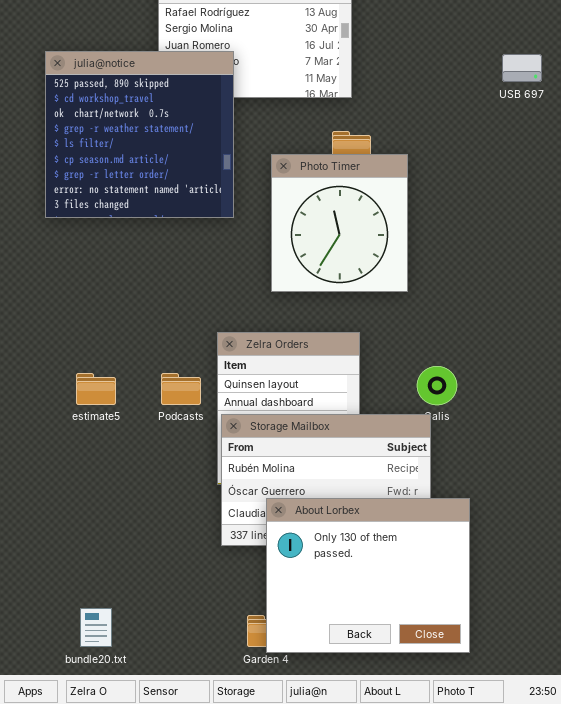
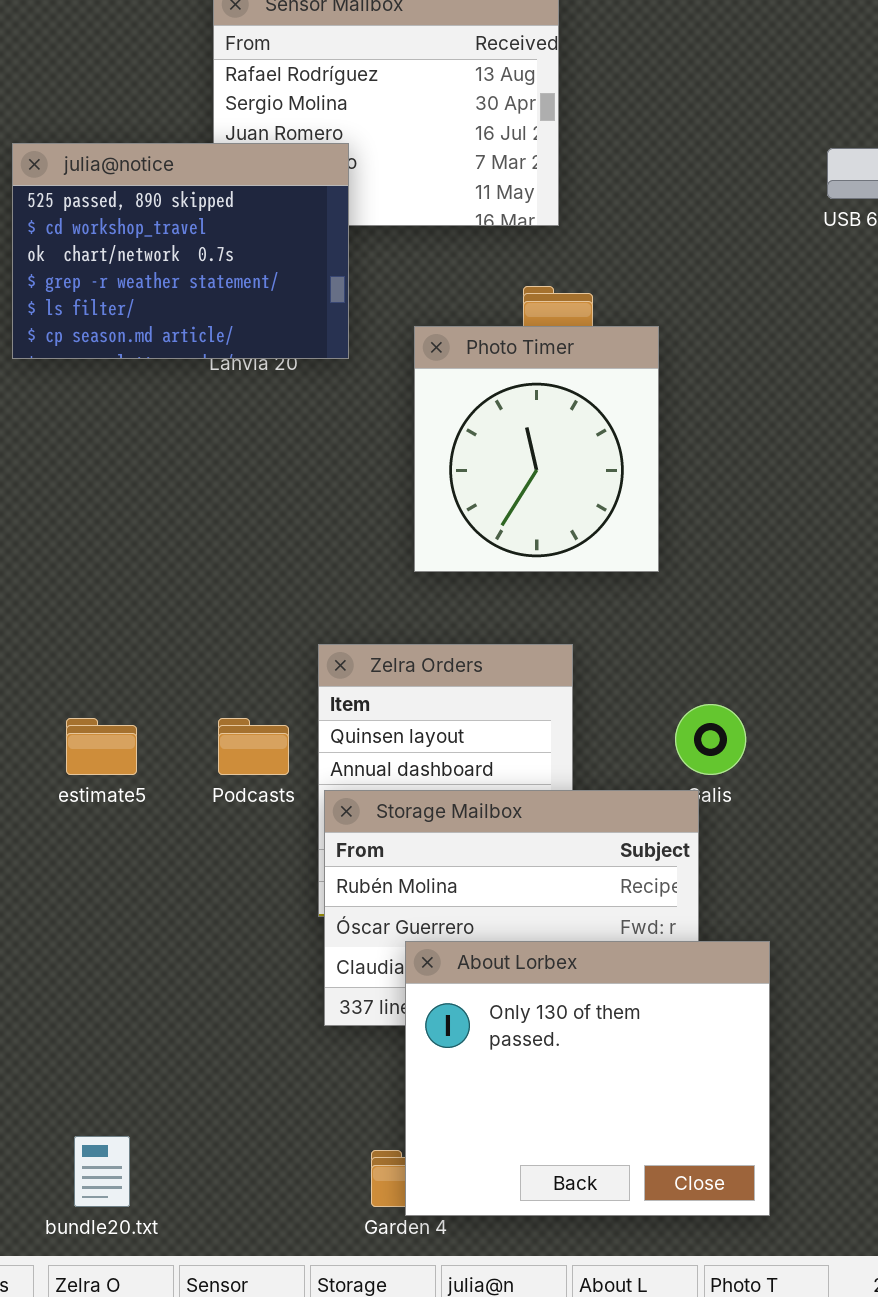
julia@notice: [45,51,234,218] -> [12,143,349,359], resized

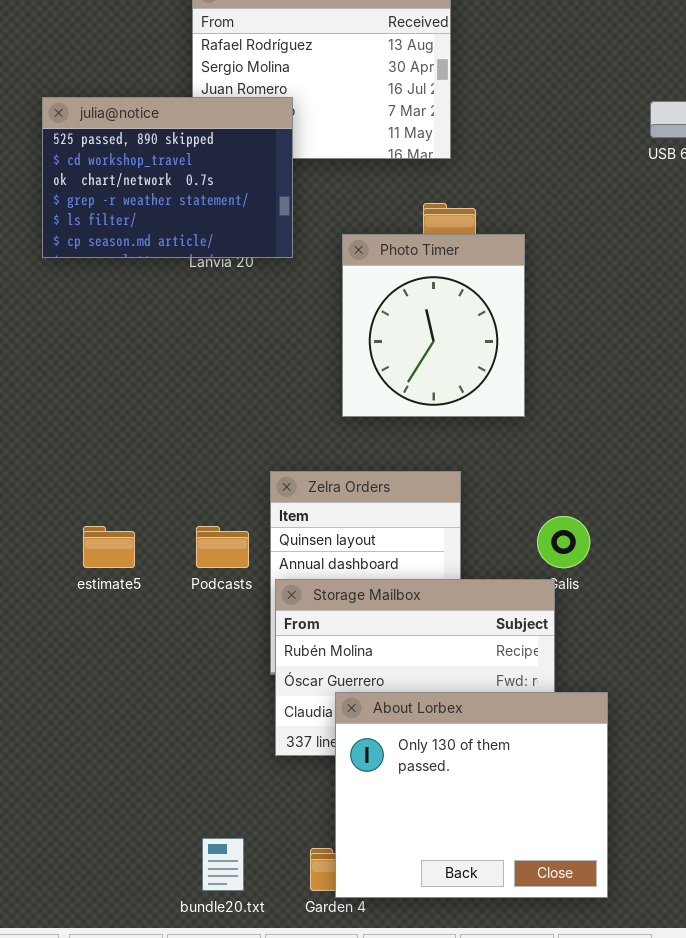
bundle20.txt: [74,1136,130,1207] -> [202,838,244,891], moved

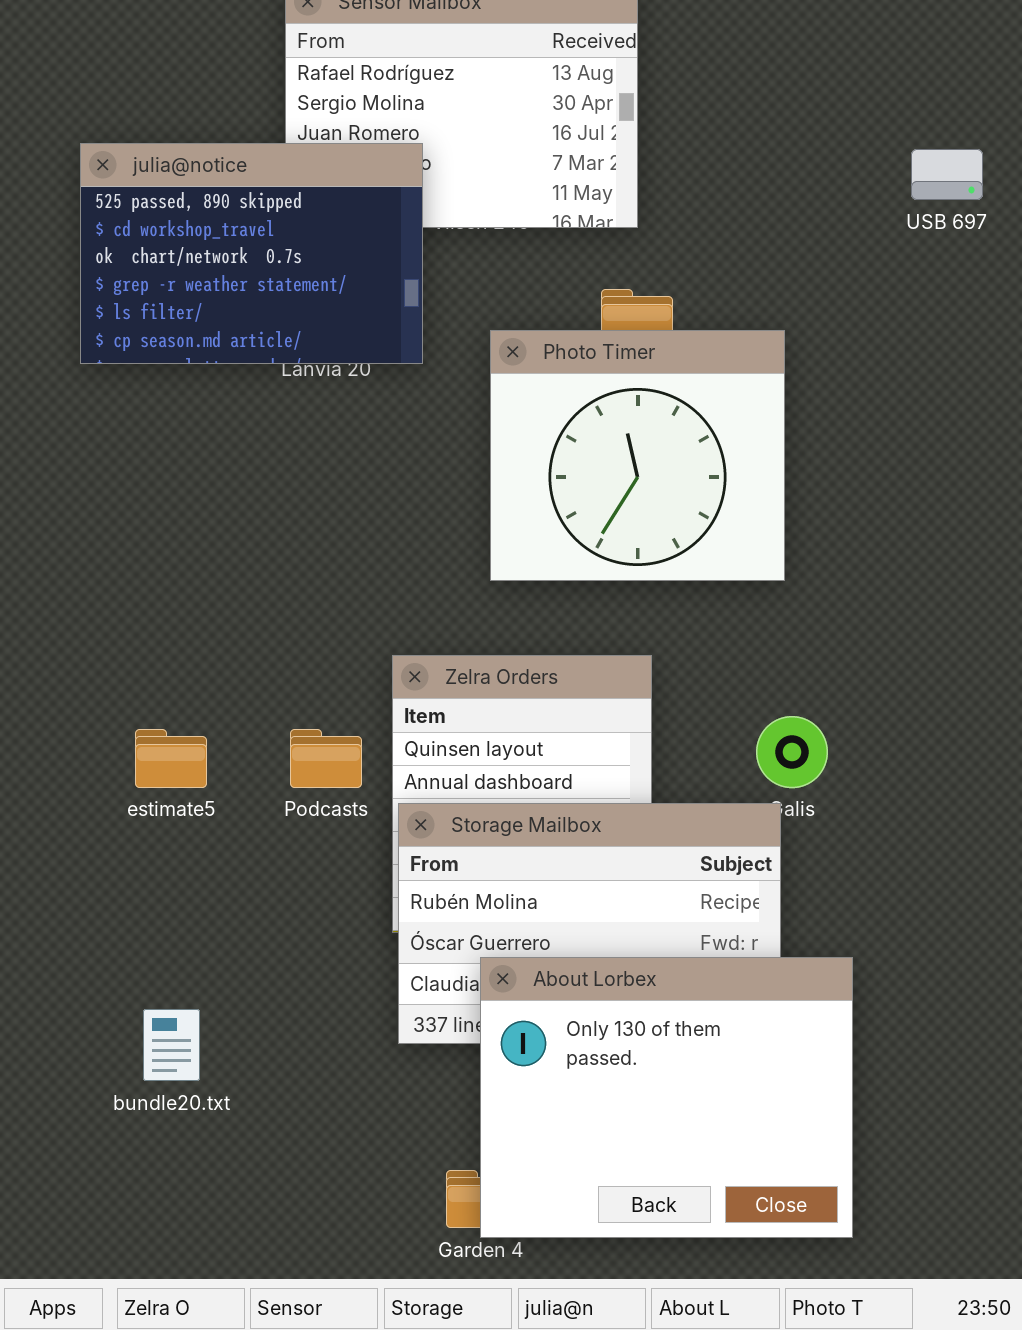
Photo Timer: [342,234,525,417] -> [490,330,785,581], resized
bundle20.txt: [202,838,244,891] -> [143,1009,200,1081], moved

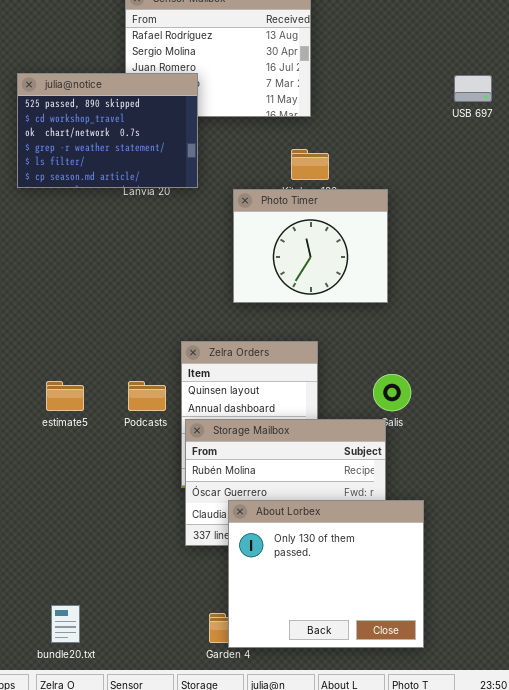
Photo Timer: [490,330,785,581] -> [233,189,388,303], resized
bundle20.txt: [143,1009,200,1081] -> [51,605,80,643], moved

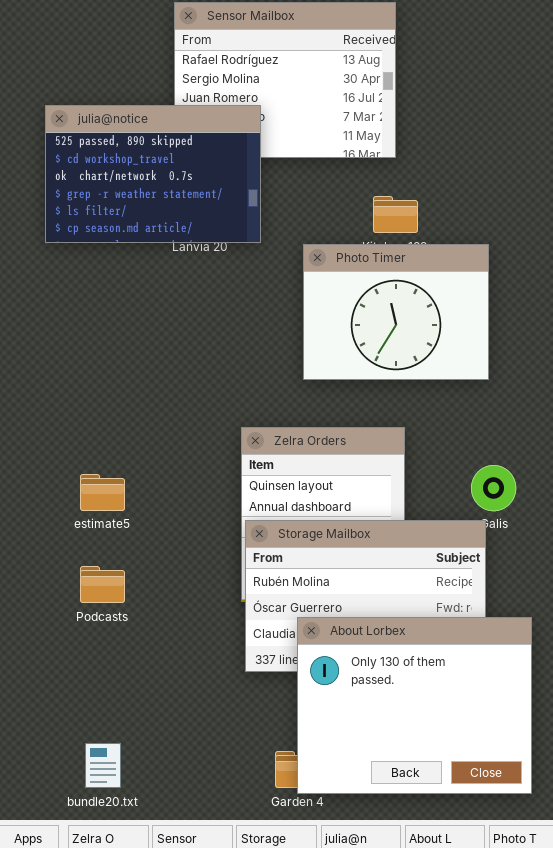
Podcasts: [128,381,166,411] -> [80,566,125,603], moved

